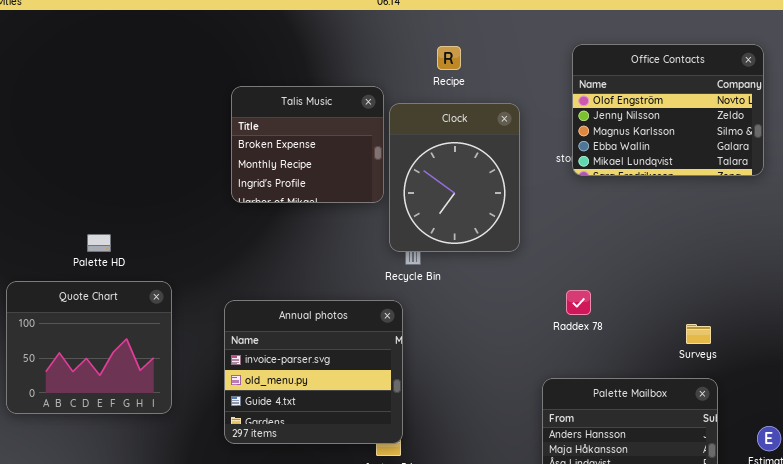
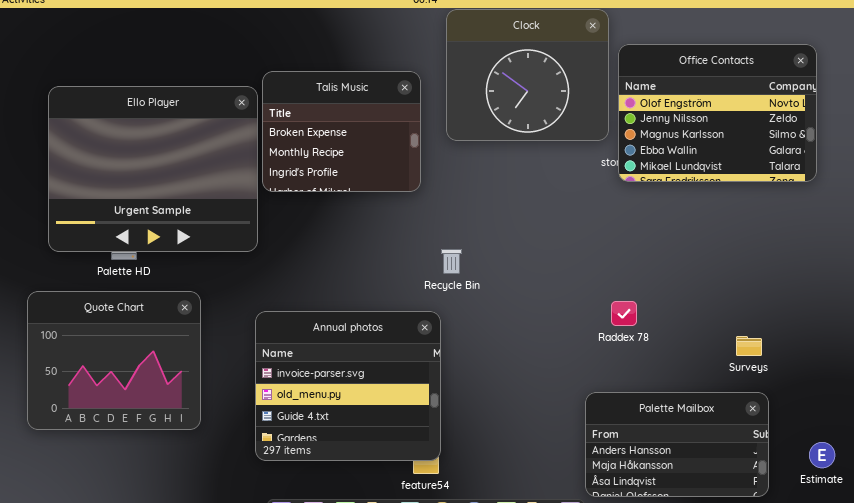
Ello Player: none -> [48,86,258,252], opened
Talis Music: [231,86,384,203] -> [262,71,421,192], moved
Clock: [389,103,520,252] -> [446,9,609,141], moved, resized

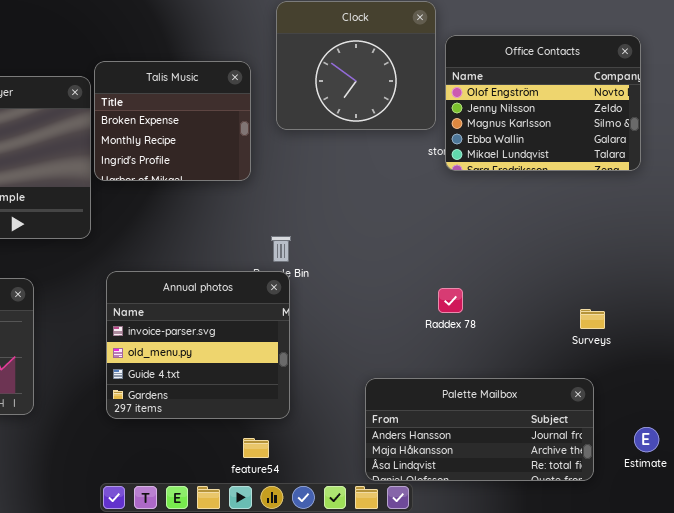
Annual photos: [255,311,441,461] -> [106,271,290,419], moved
Surveys: [736,336,762,356] -> [580,309,605,329], moved
Palette Mailbox: [585,392,769,497] -> [365,378,594,481], resized

